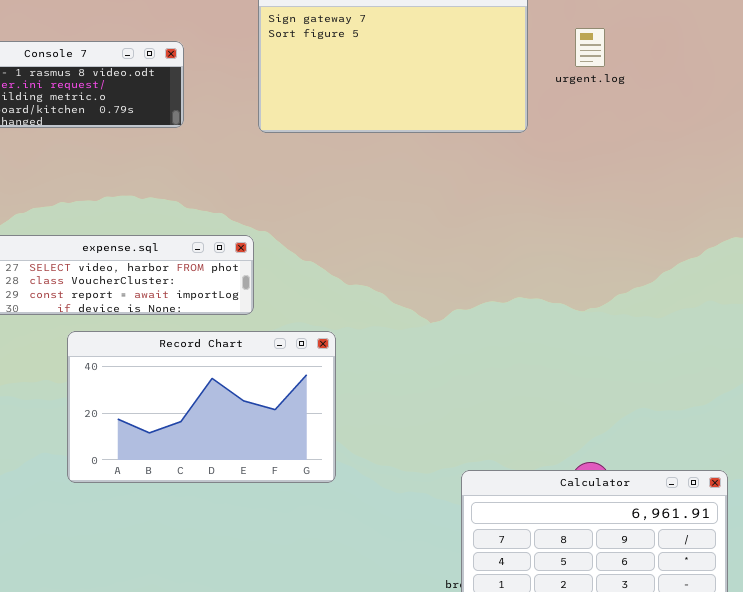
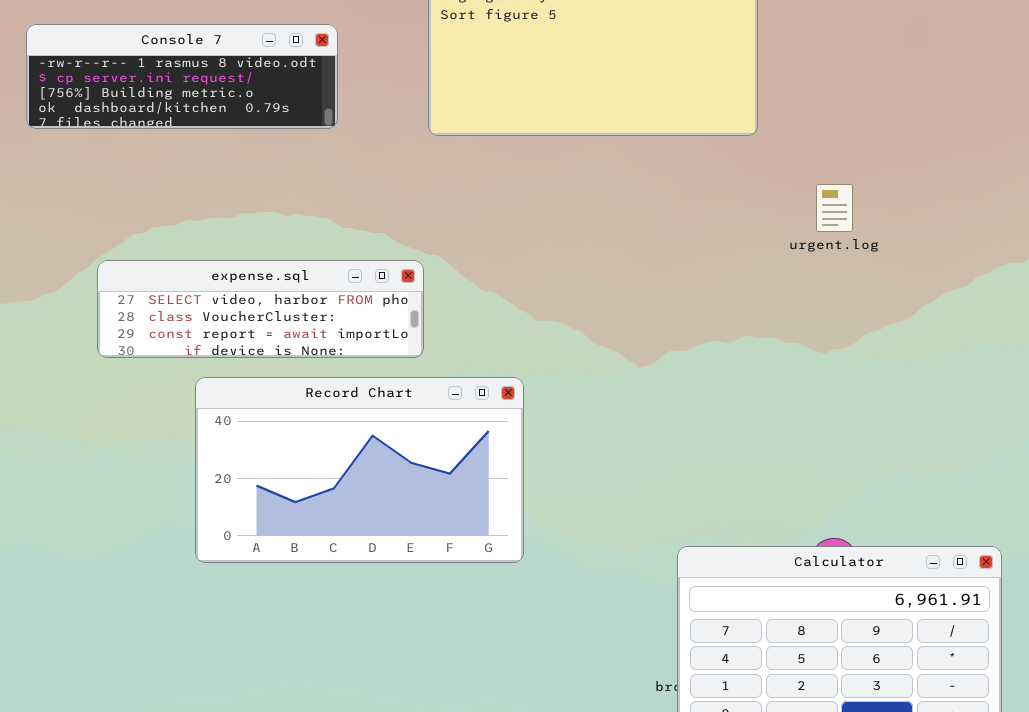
urgent.log: [575,28,605,67] -> [816,184,853,232], moved

